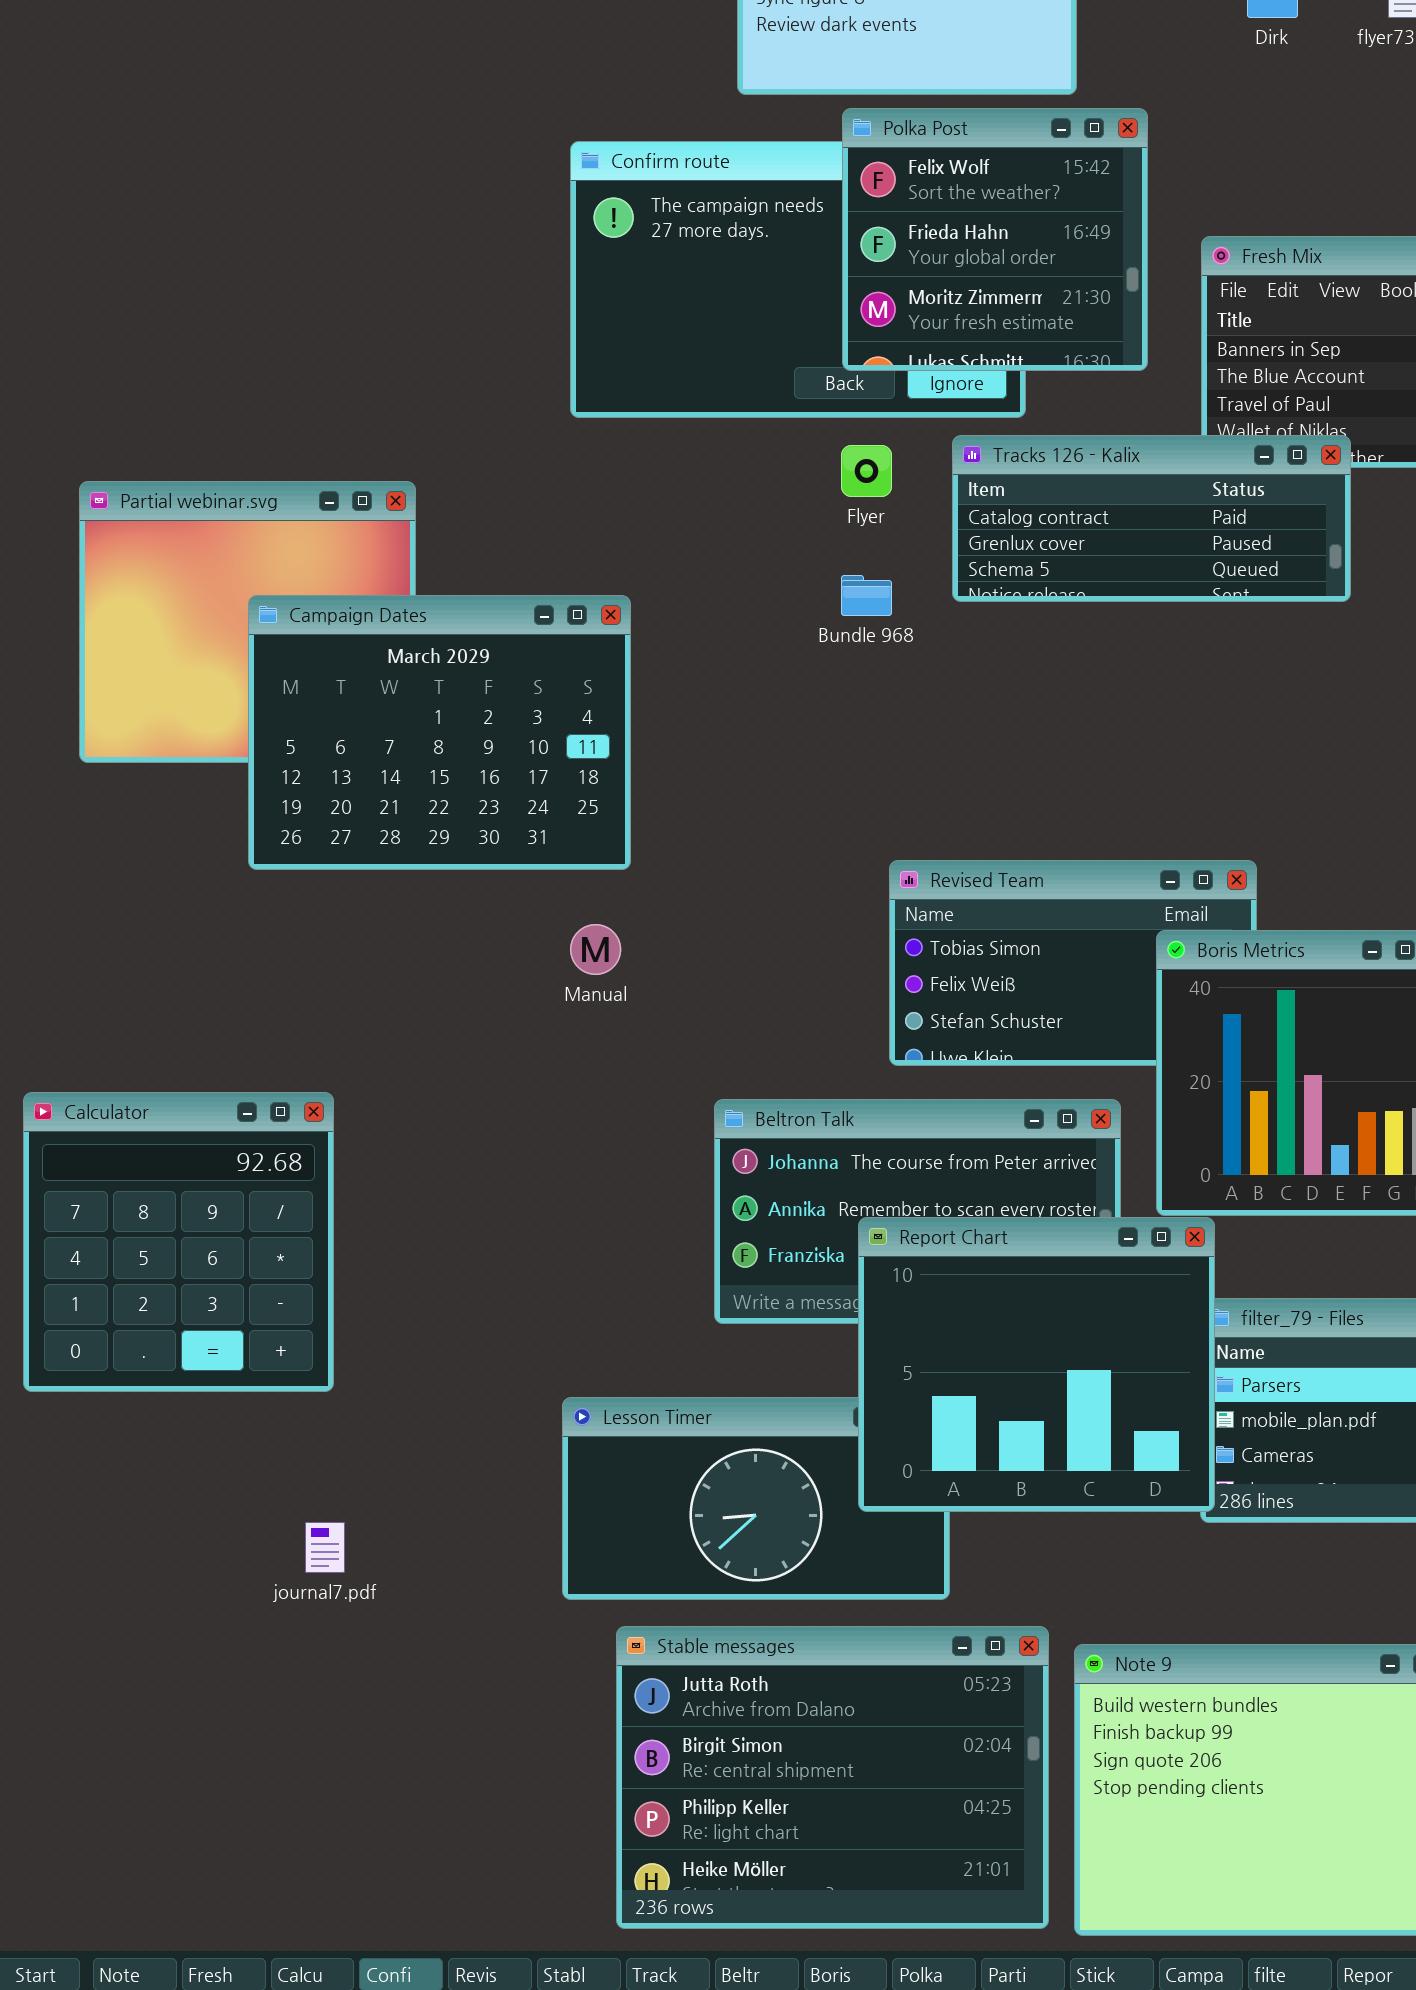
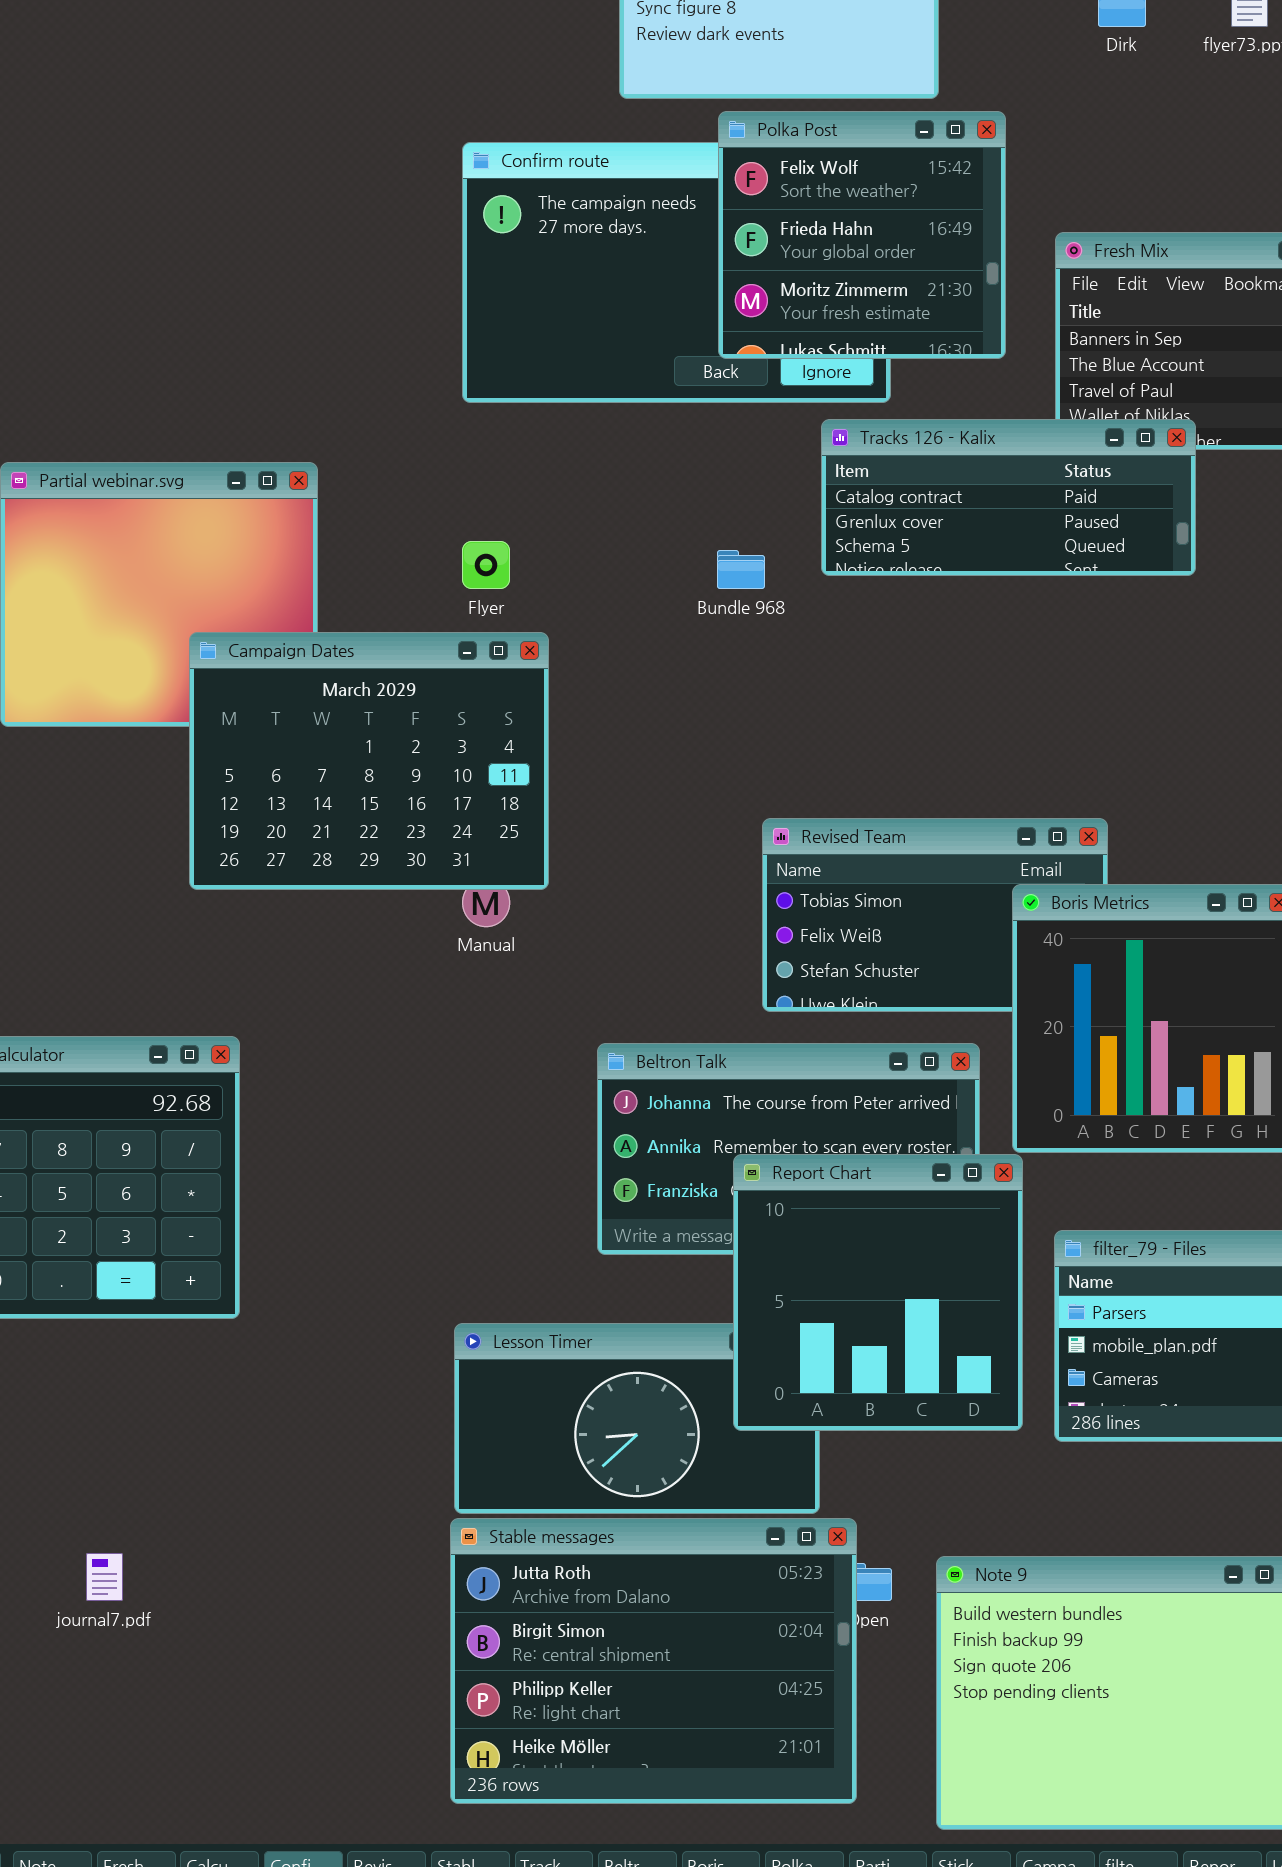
Flyer: [841,445,892,497] -> [462,541,510,589], moved
Campaign Dates: [248,595,631,870] -> [189,632,549,890], moved
Report Chart: [858,1217,1215,1512] -> [733,1154,1023,1431], resized
journal7.pdf: [305,1522,345,1573] -> [86,1553,123,1601], moved
Stable messages: [616,1626,1049,1929] -> [450,1518,857,1804], moved

